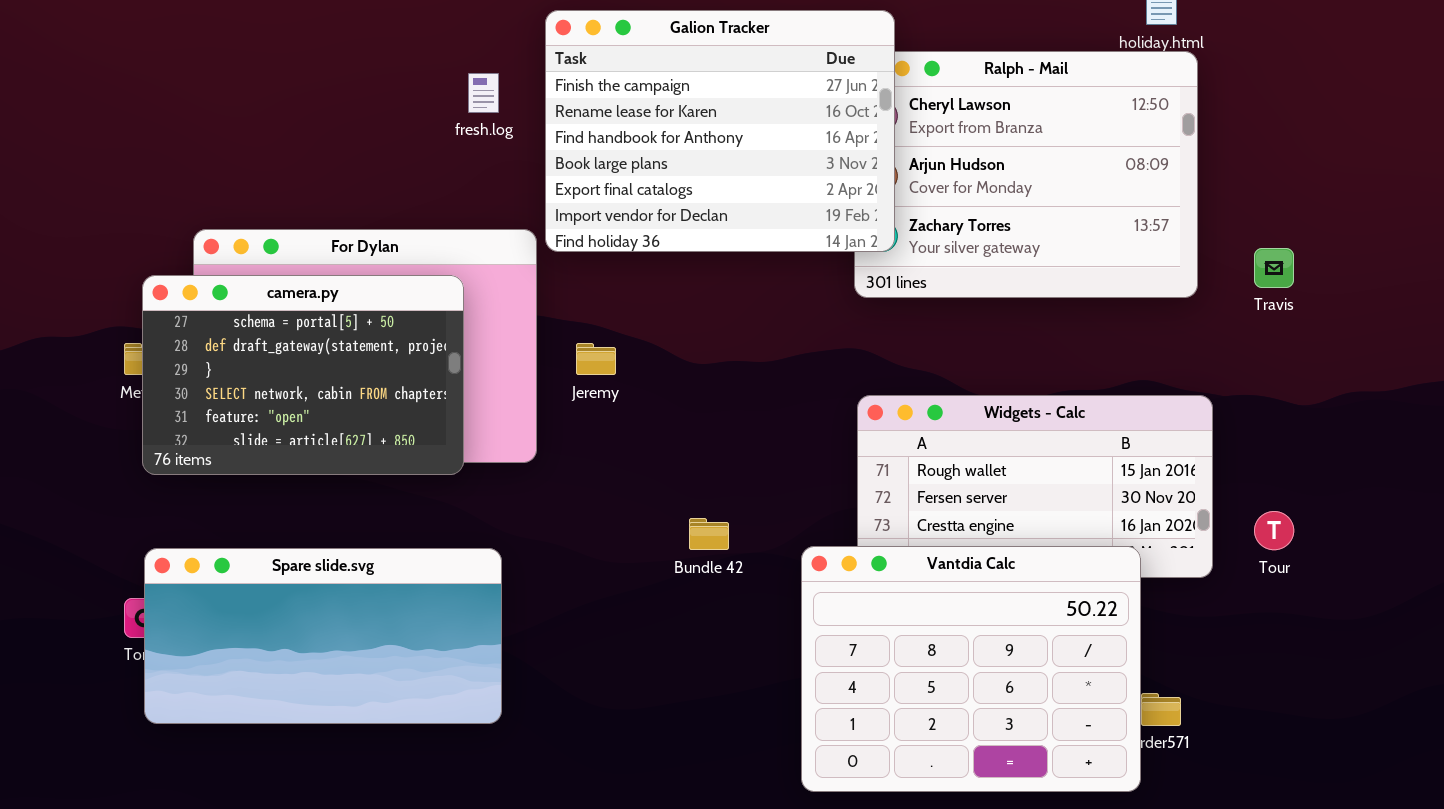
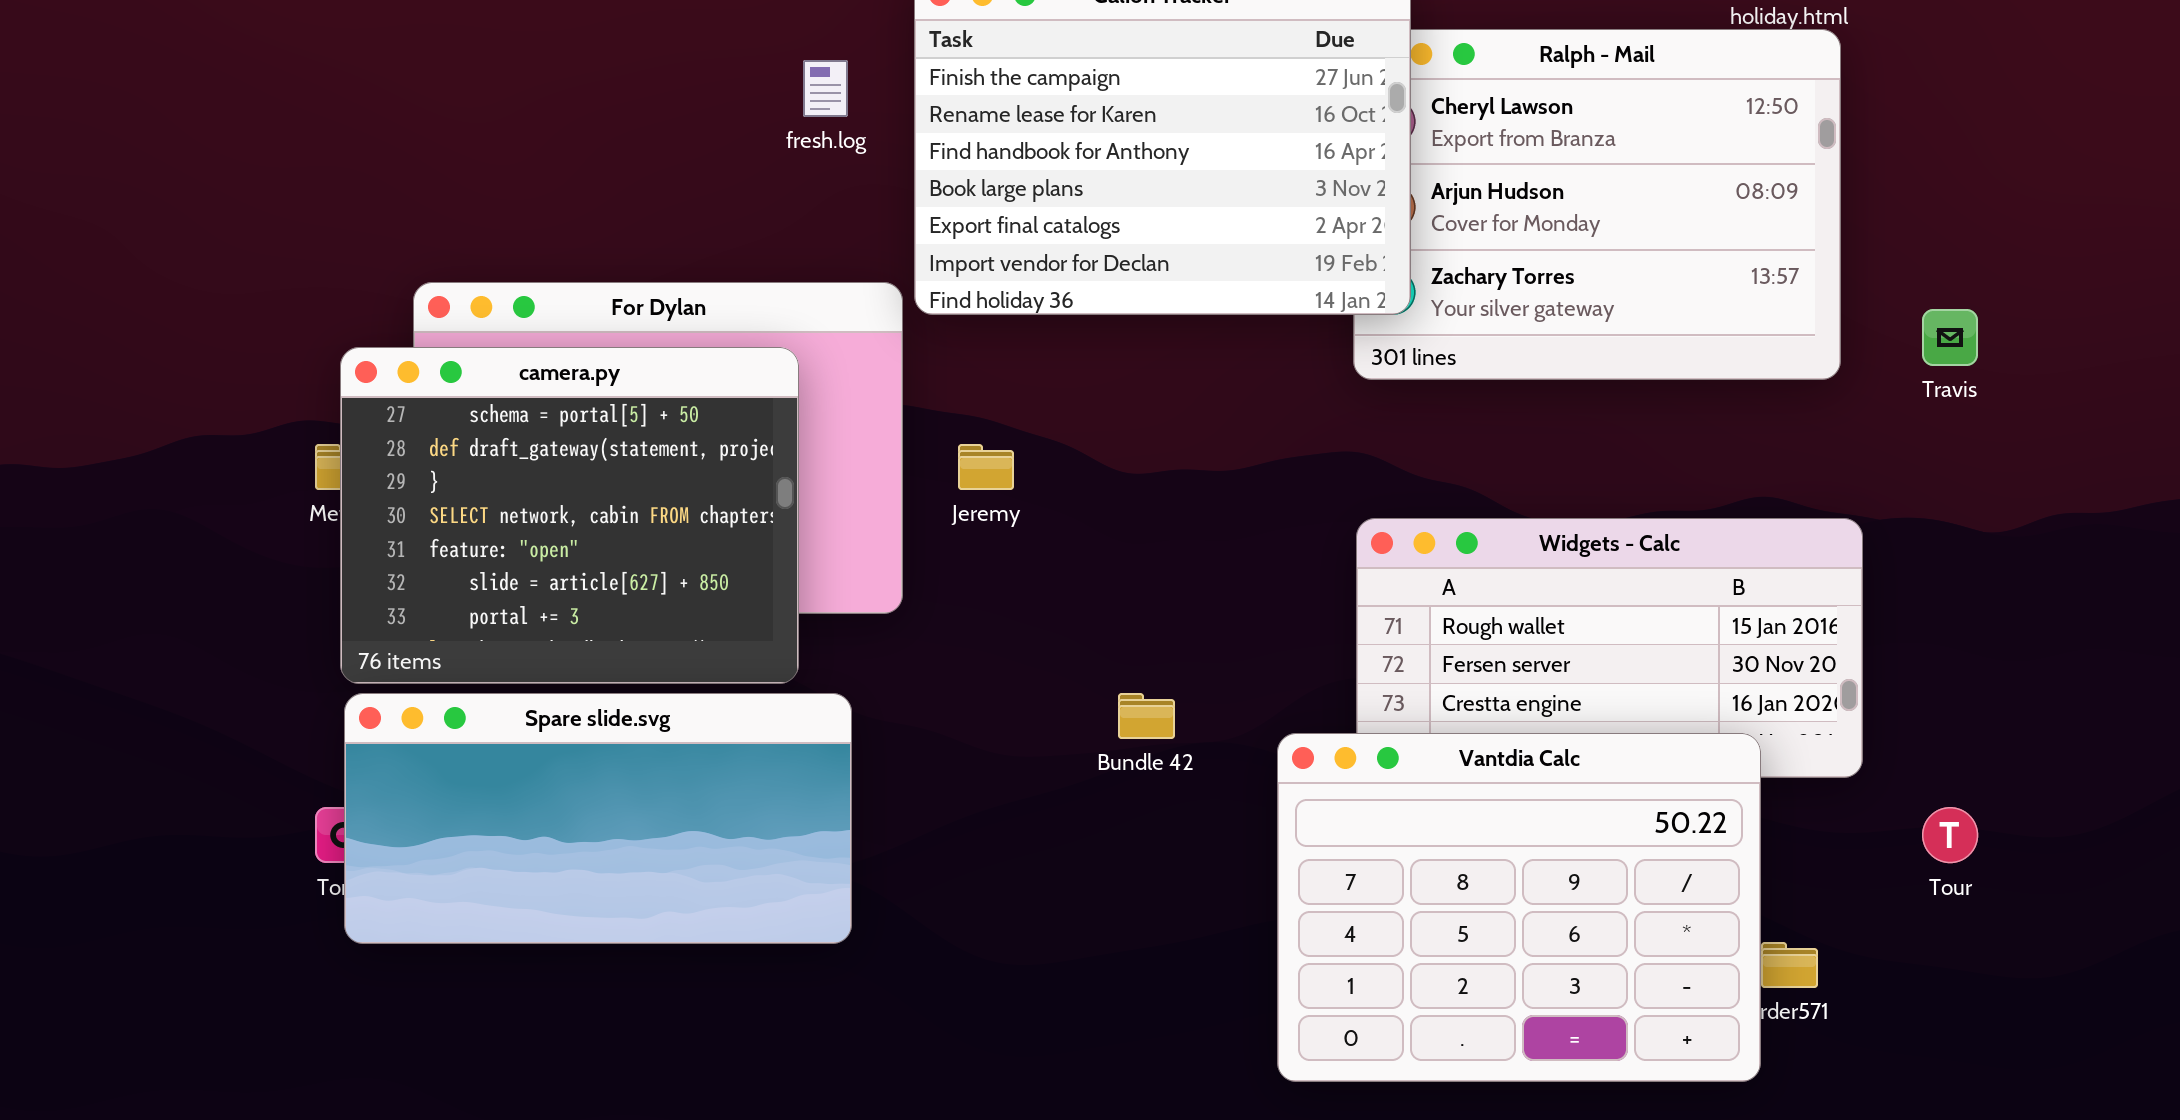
camera.py: [142,275,464,475] -> [340,347,799,684], resized
Tour: [1254,511,1294,550] -> [1922,807,1978,863], moved
Spare slide.svg: [144,548,502,724] -> [344,693,852,944], moved

